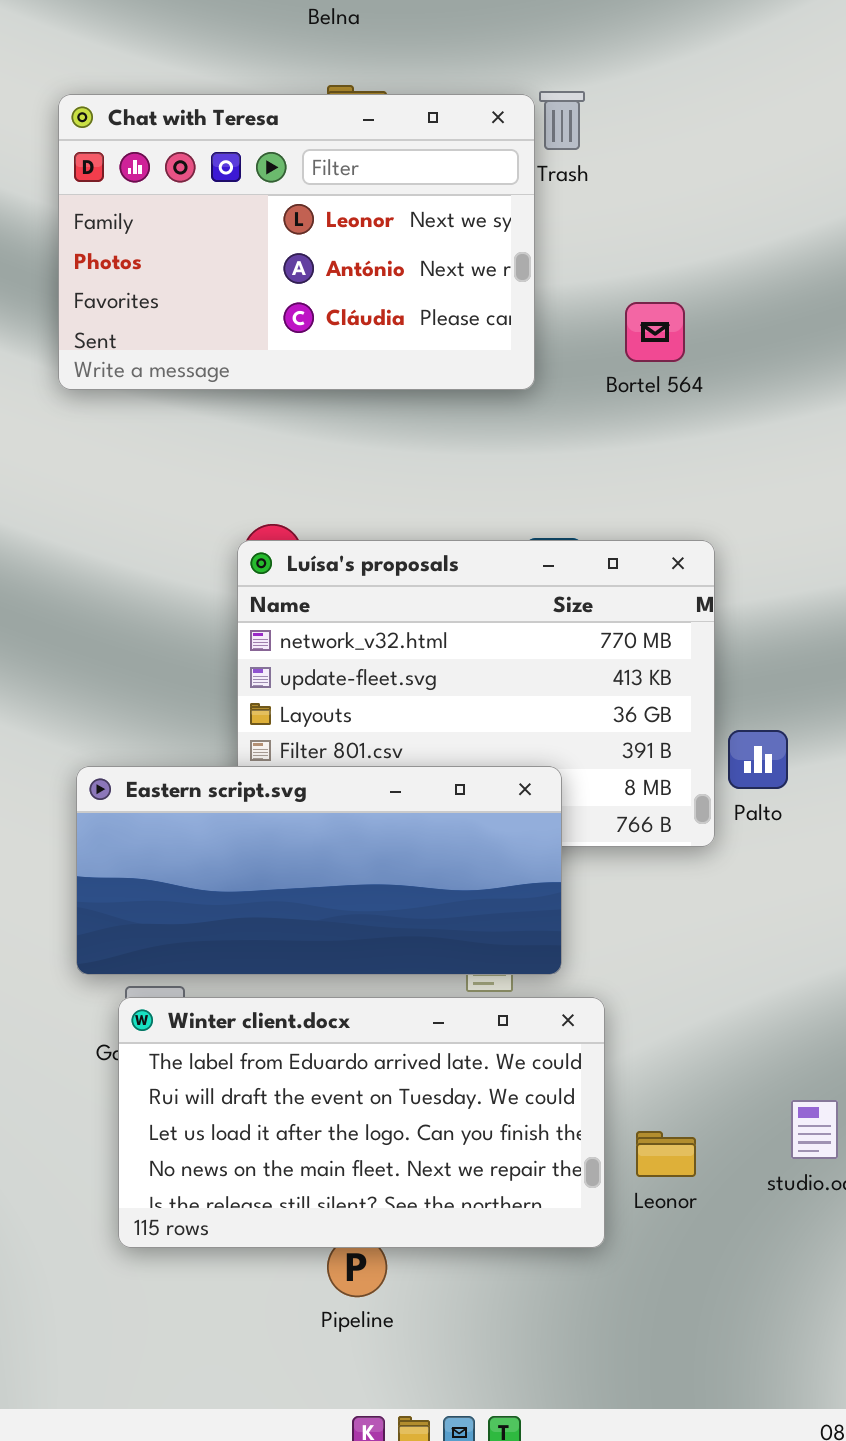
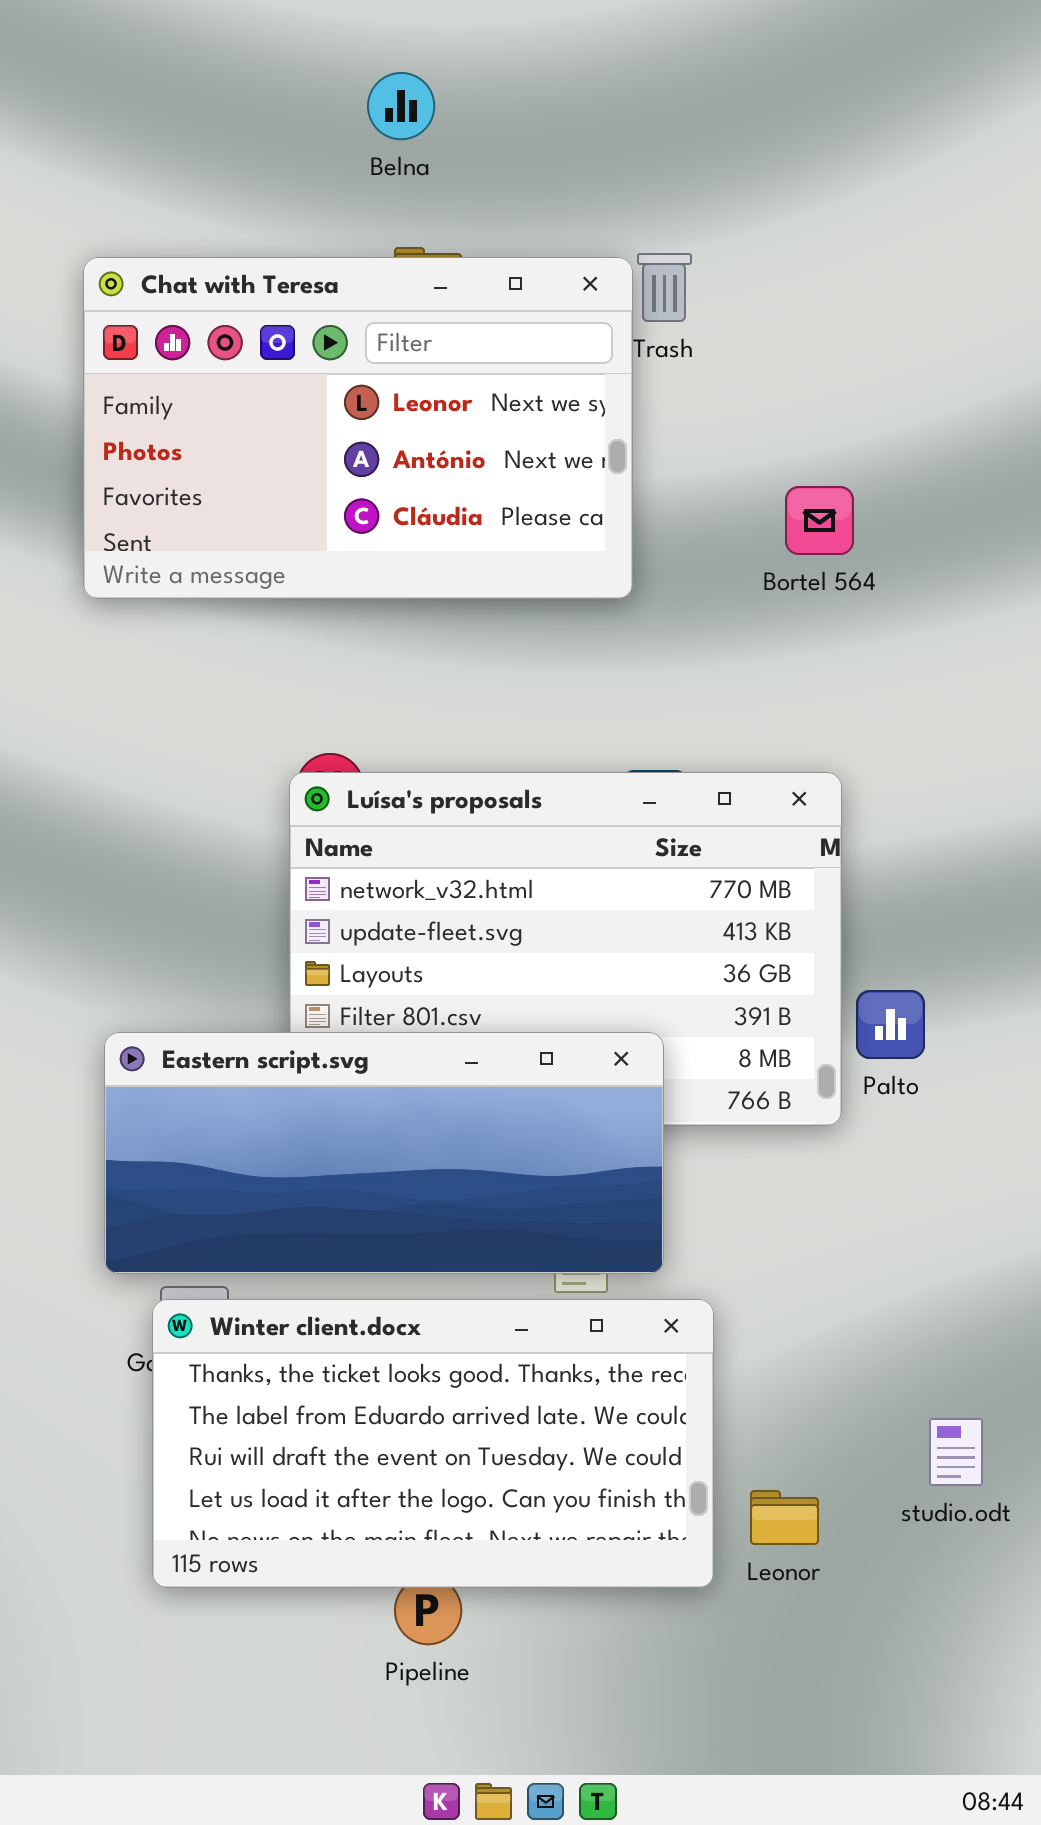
Bortel 564: [625,302,685,362] -> [785,486,854,555], moved
Winter client.docx: [118,997,605,1248] -> [152,1299,714,1588], scrolled up 1 row
Leonor: [636,1131,696,1177] -> [750,1490,819,1545], moved

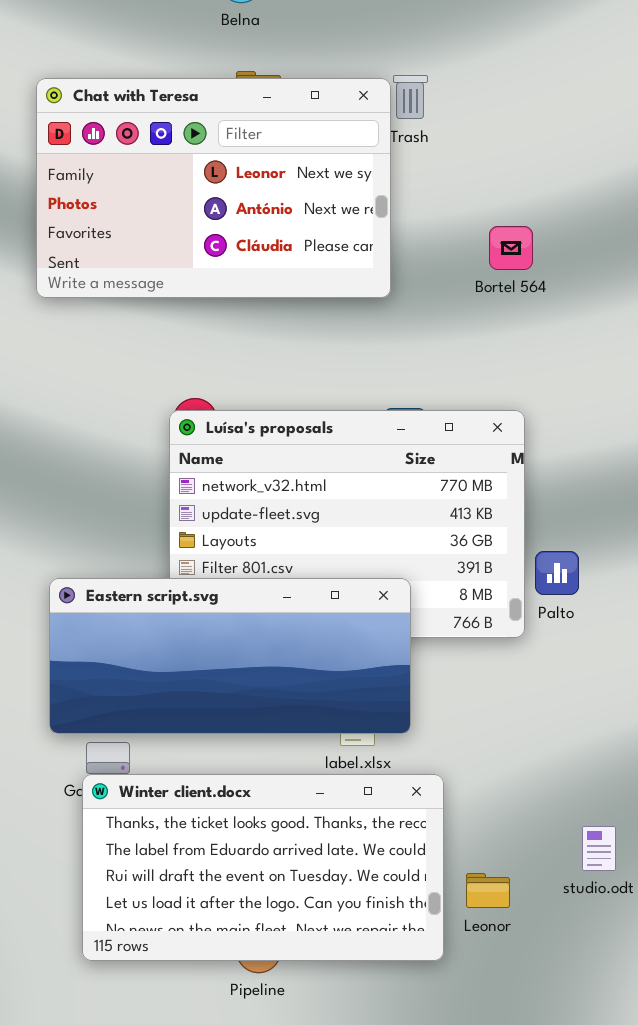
Winter client.docx: [152,1299,714,1588] -> [82,774,444,961], moved

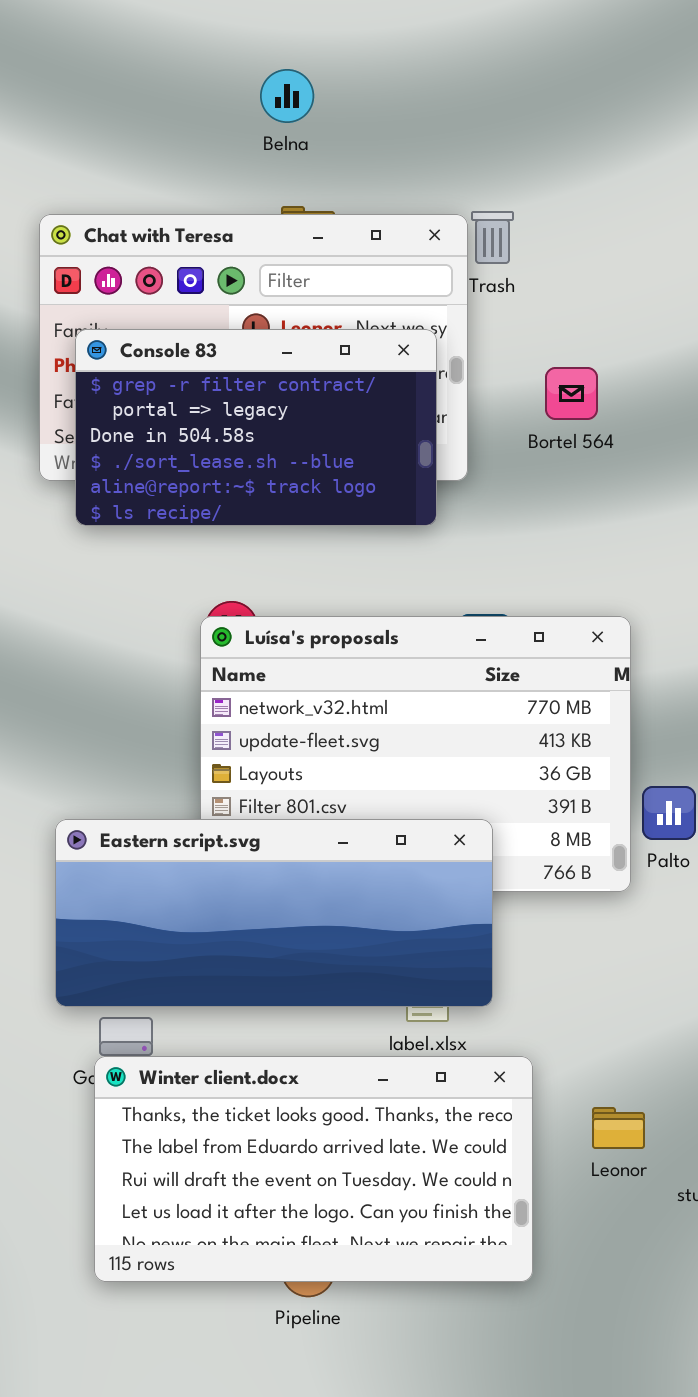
Console 83: none -> [75,329,437,526], opened
Bortel 564: [489,226,533,270] -> [545,367,598,420], moved
Leonor: [466,873,510,908] -> [592,1107,645,1149], moved

